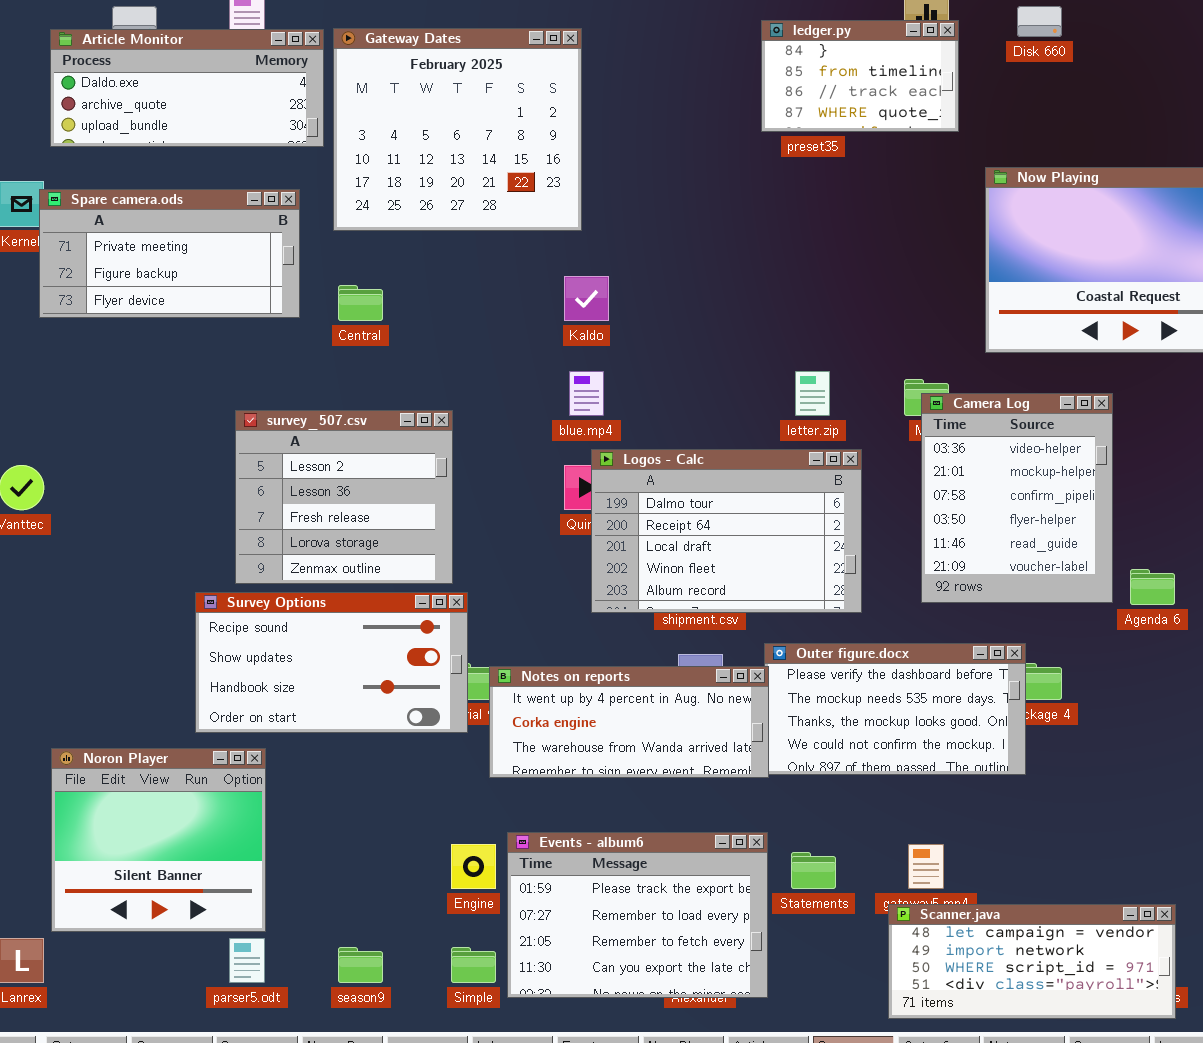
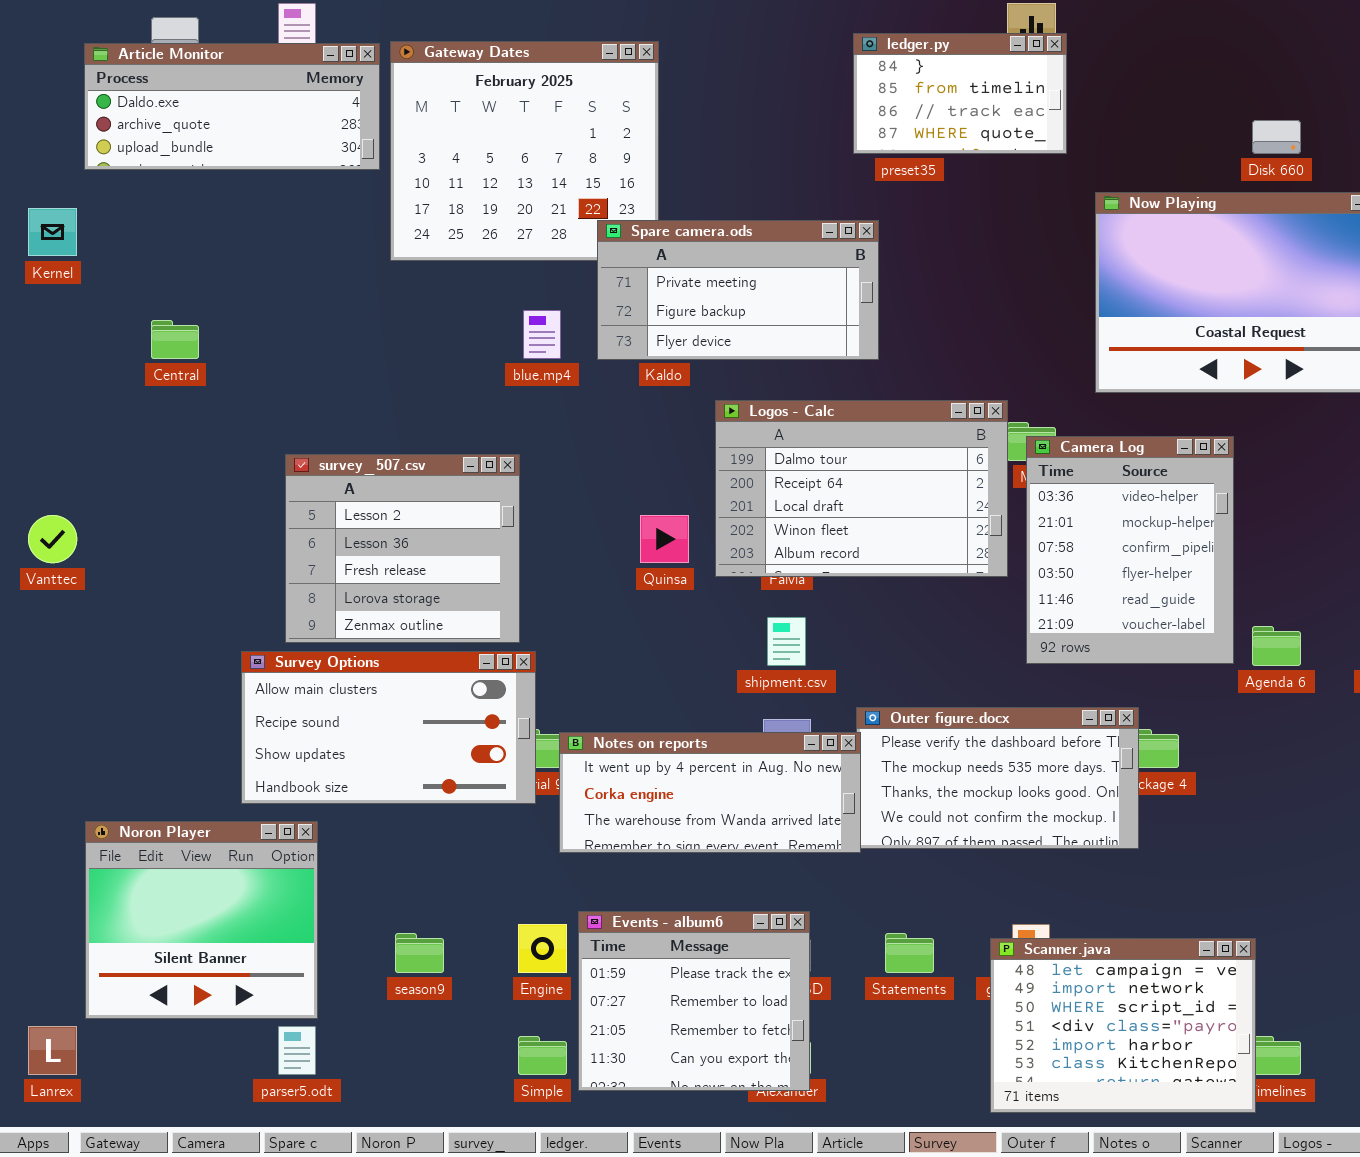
Disk 660: [1017,6,1062,37] -> [1252,120,1301,154], moved
Spare camera.ods: [39,189,300,318] -> [597,220,879,360], moved
Central: [338,285,383,321] -> [151,320,199,359], moved
blue.mp4: [569,371,604,416] -> [523,310,561,359], moved
Logos - Calc: [591,449,862,613] -> [715,400,1008,577], moved
Survey Options: [195,592,468,733] -> [241,651,536,804], scrolled up 1 row
Events - album6: [507,832,768,998] -> [578,911,810,1091], resized
Scanner.java: [888,904,1176,1019] -> [990,938,1256,1113], resized
season9: [338,947,383,983] -> [395,933,444,973], moved

